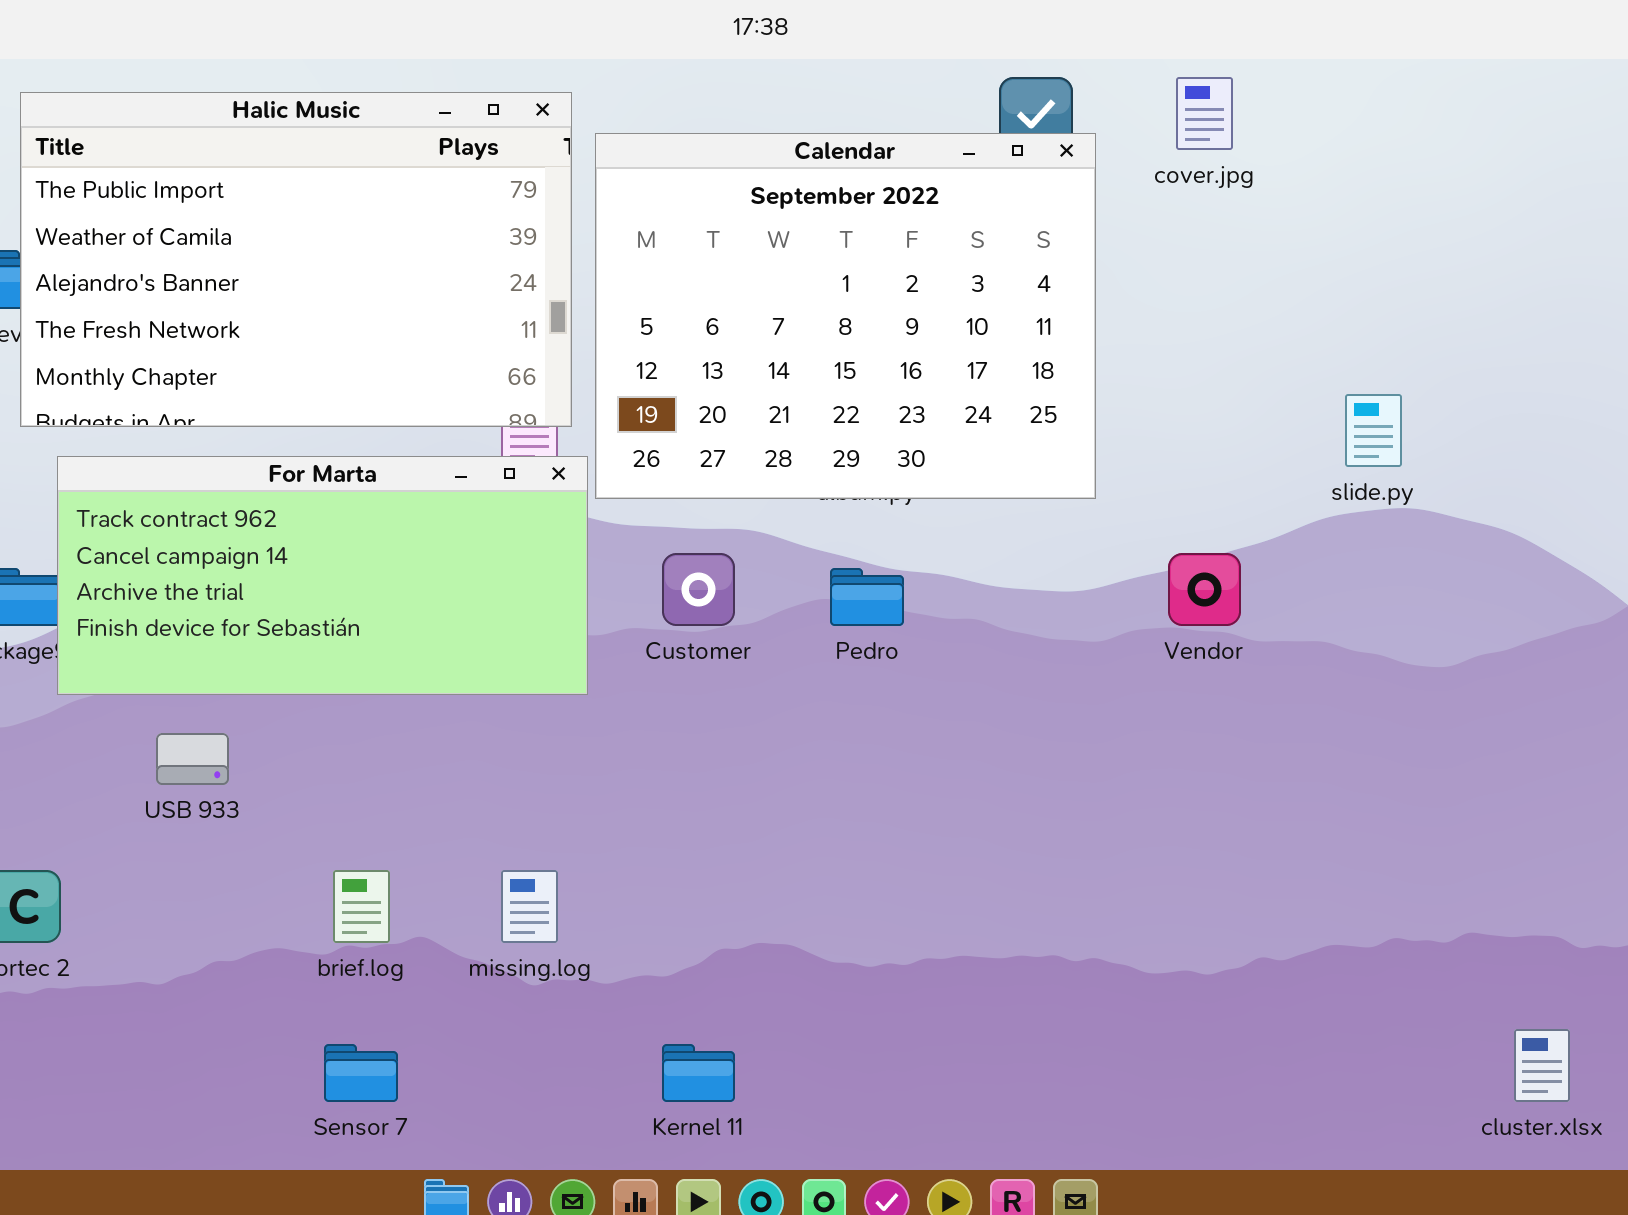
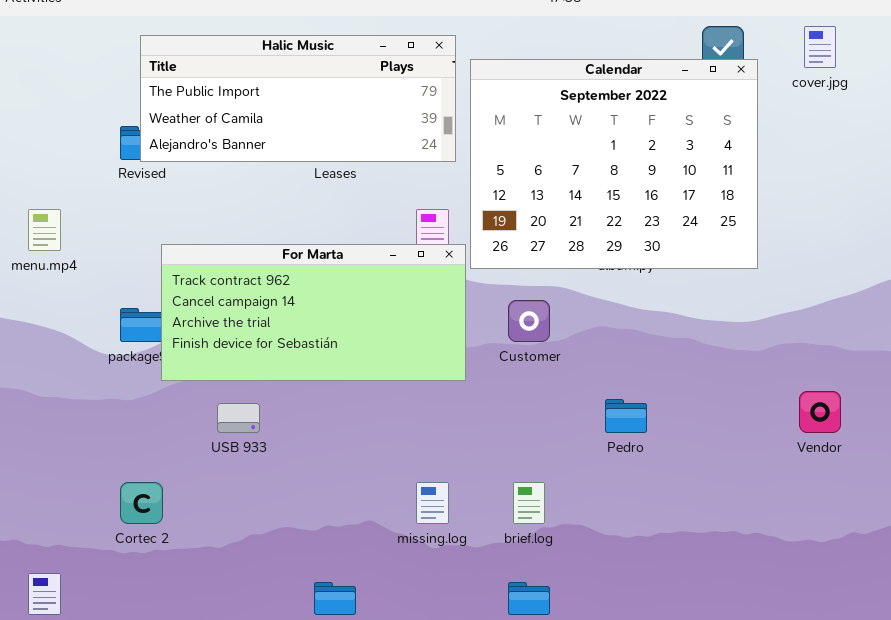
Halic Music: [20,92,572,427] -> [140,35,456,162], resized
Vendor: [1168,553,1241,626] -> [799,391,841,433], moved
Pedro: [830,568,904,626] -> [605,399,647,433], moved
brief.log: [333,870,390,943] -> [513,482,545,524], moved

